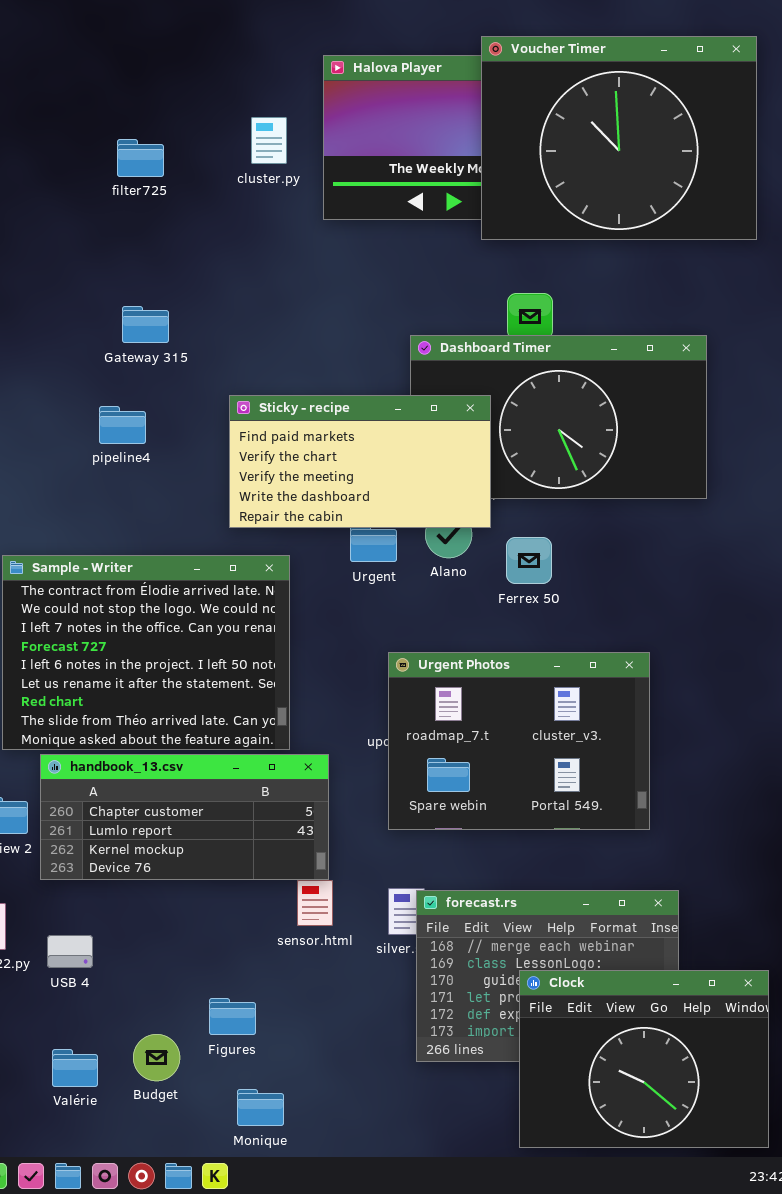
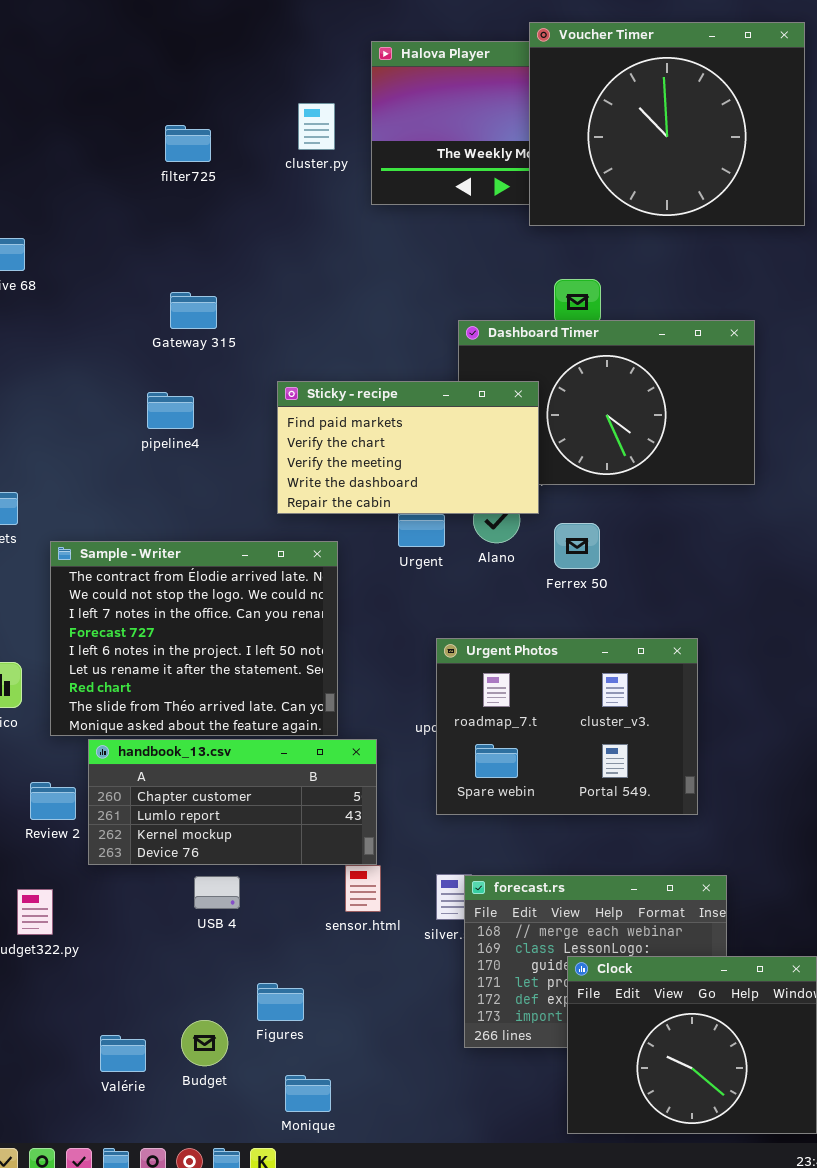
USB 4: [47,935,93,968] -> [194,876,240,909], moved

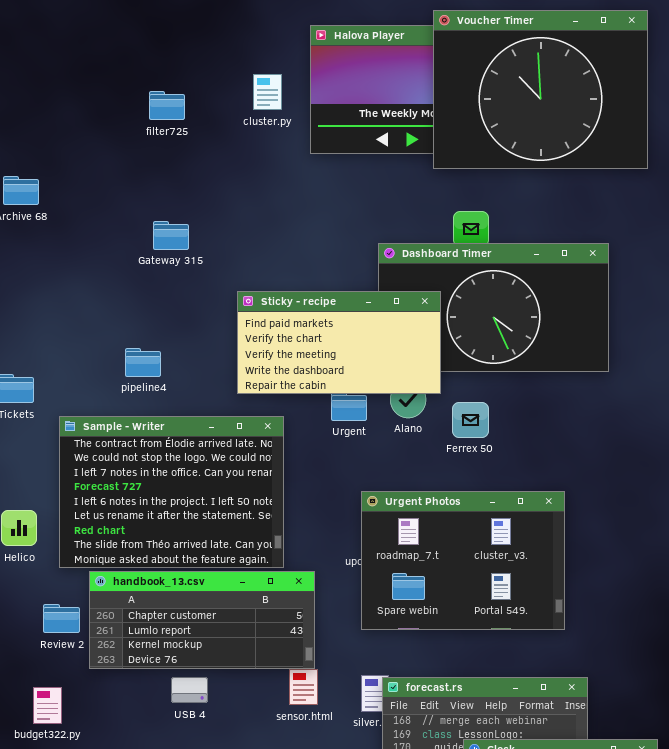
pipeline4: [147,392,194,429] -> [125,348,161,377], moved

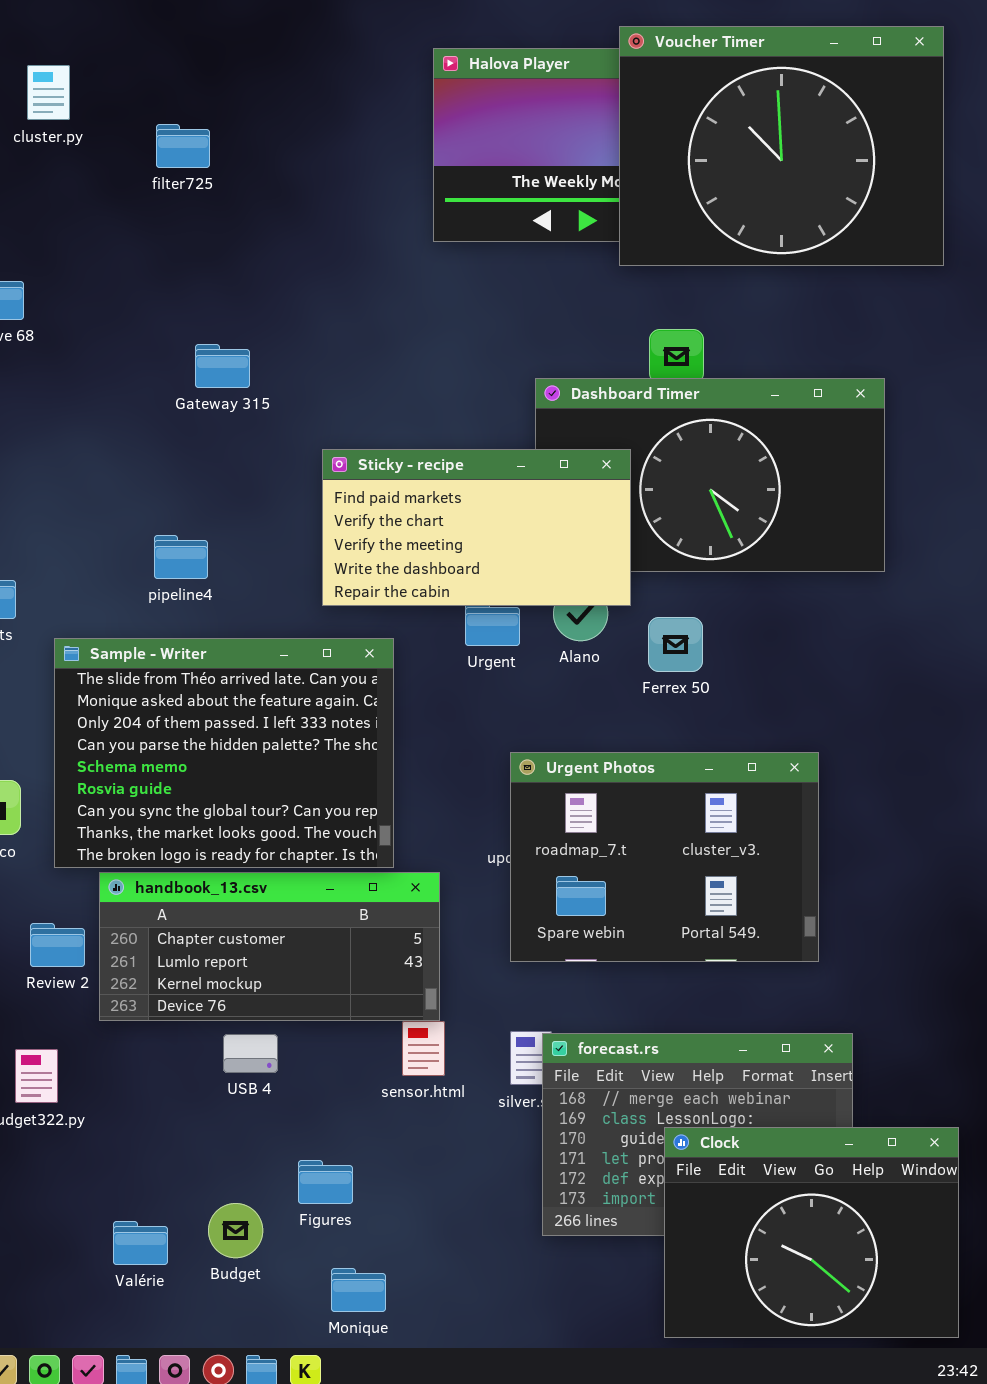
cluster.py: [253,74,282,110] -> [27,65,70,120], moved
filter725: [149,91,185,120] -> [156,124,210,168], moved
Sample - Writer: [59,416,284,568] -> [54,638,394,868], scrolled down 7 rows

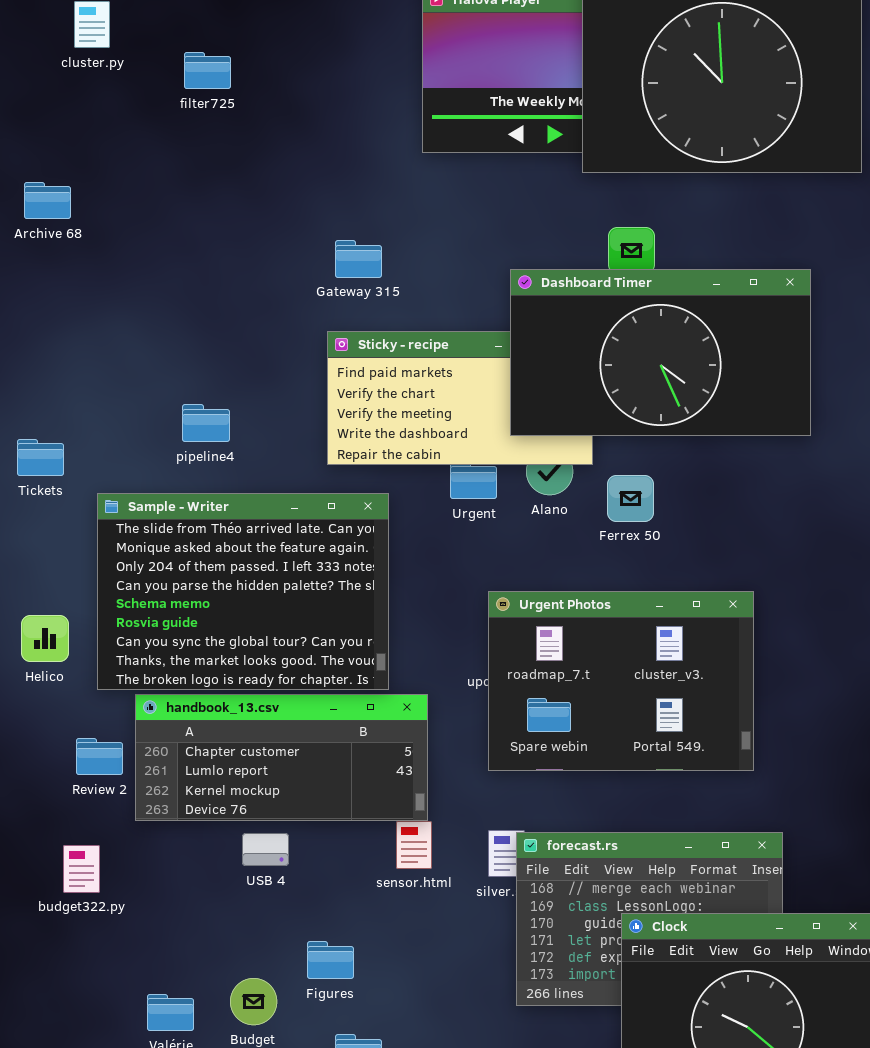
Gateway 315: [195,344,250,388] -> [335,240,382,278], moved
Dashboard Timer: [535,378,885,572] -> [510,269,811,436], raised

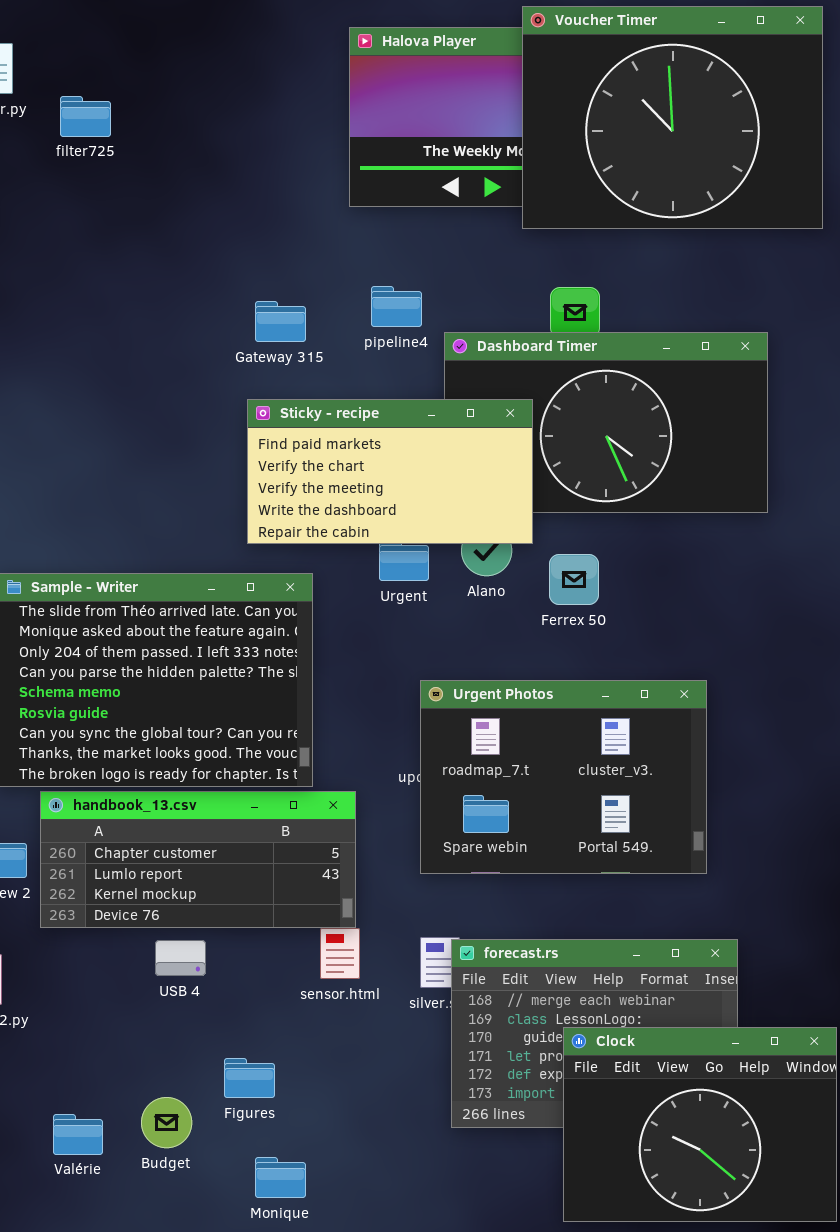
filter725: [184,52,231,89] -> [60,96,111,137], moved
Sticky - recipe: [327,331,593,465] -> [247,399,533,544], raised
pipeline4: [182,404,230,442] -> [371,286,422,327], moved

